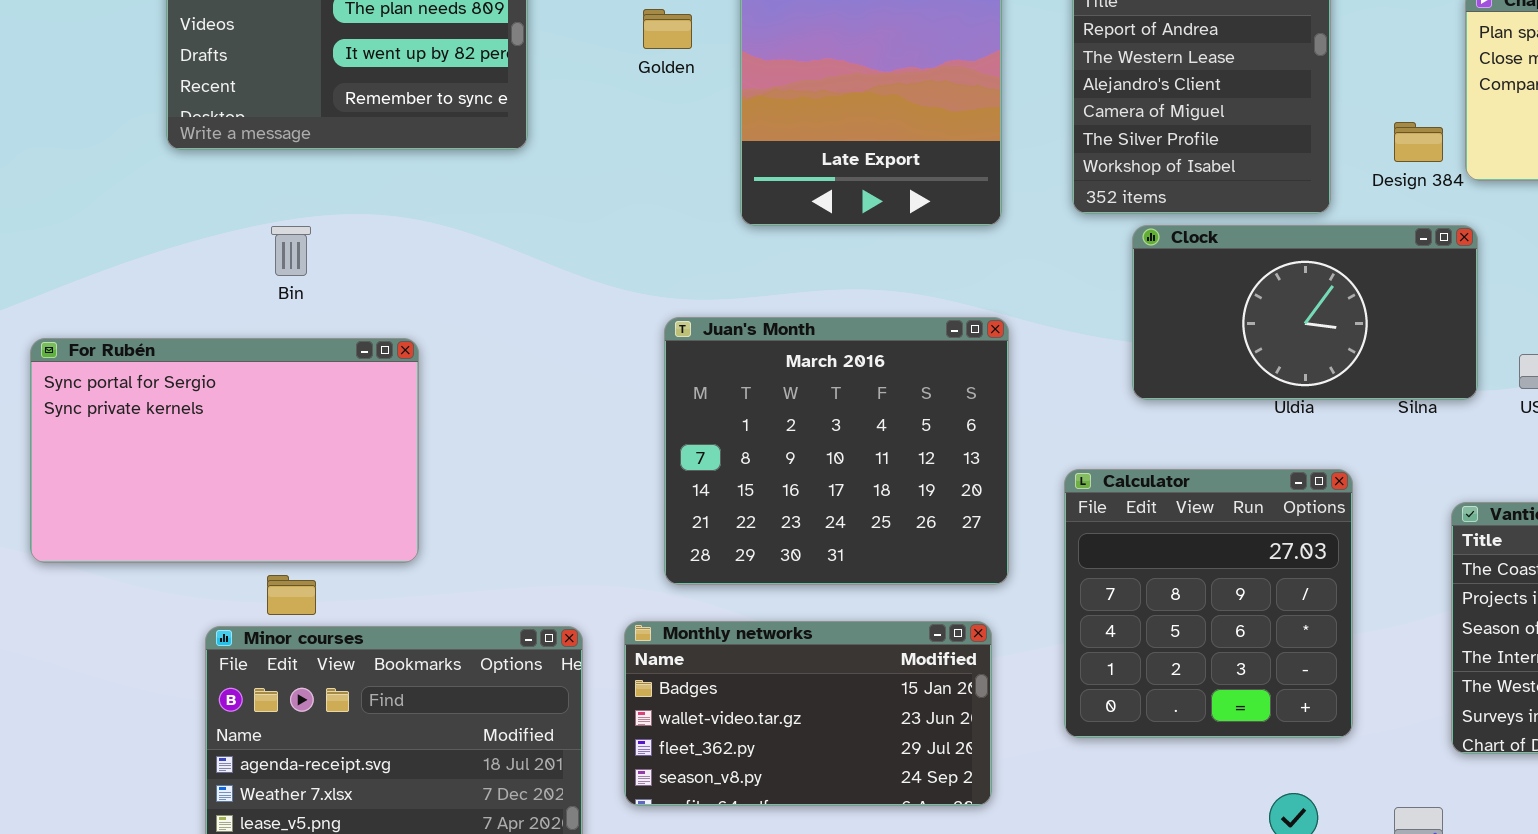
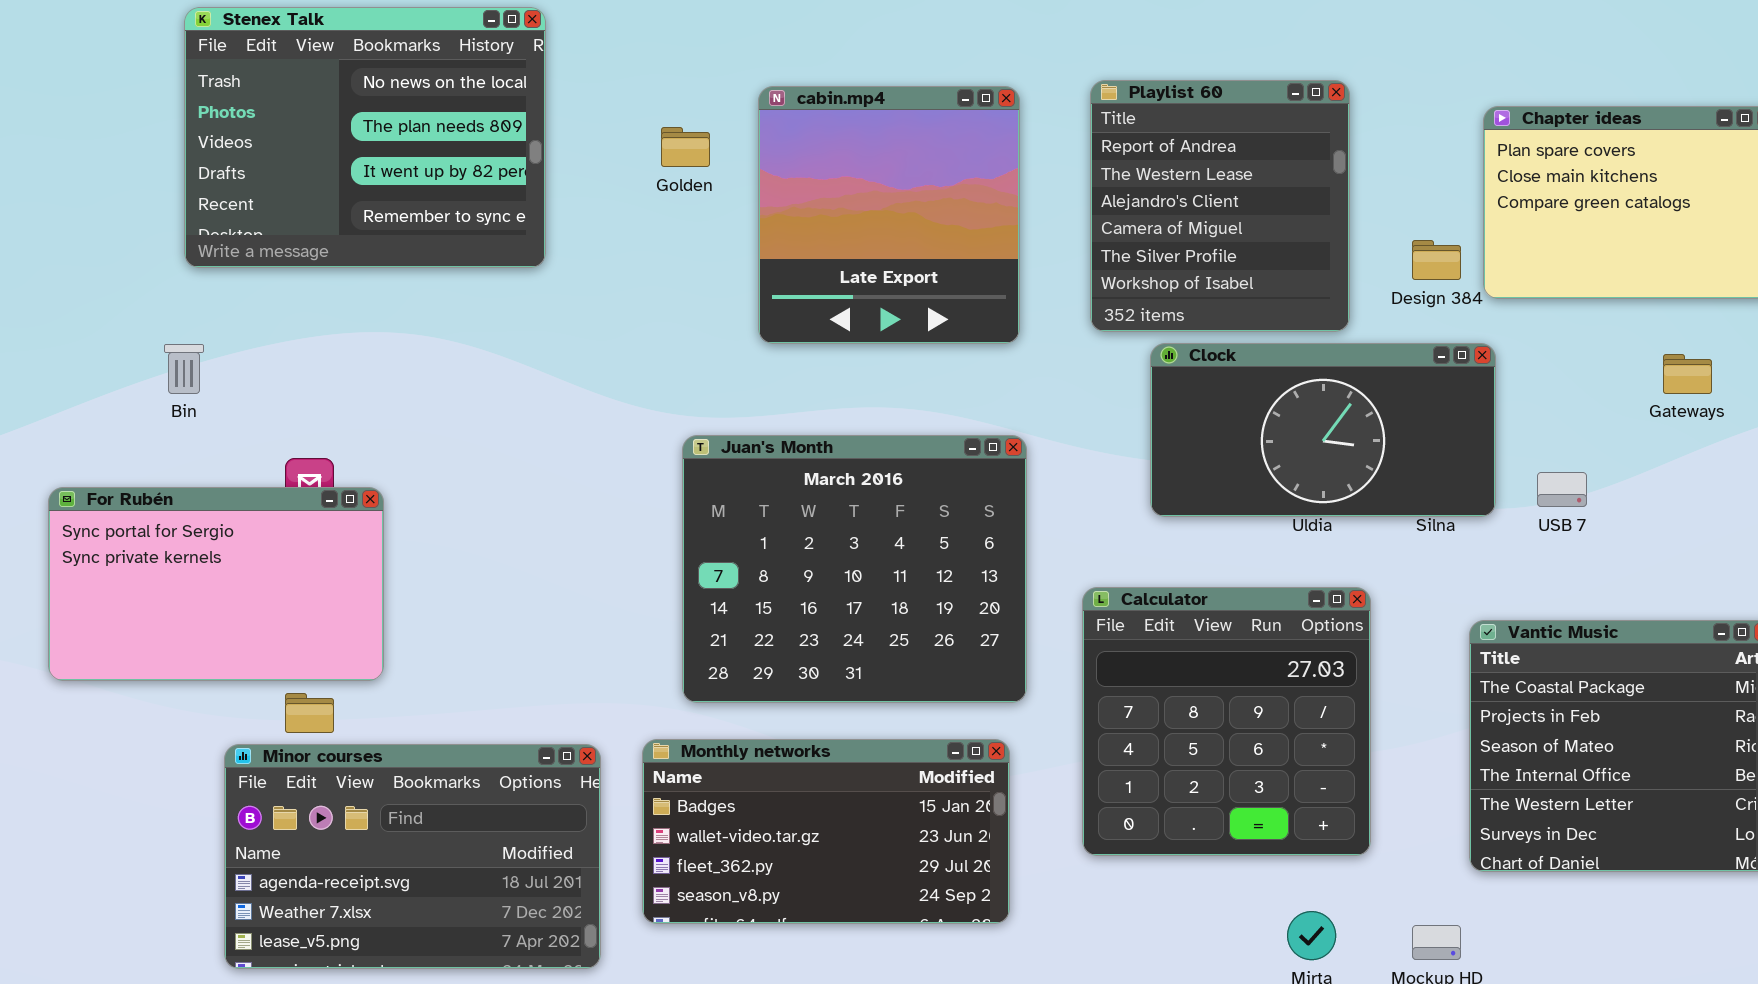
Bin: [271,226,311,276] -> [164,344,204,394], moved
For Rubén: [30,338,419,563] -> [48,487,384,681], resized

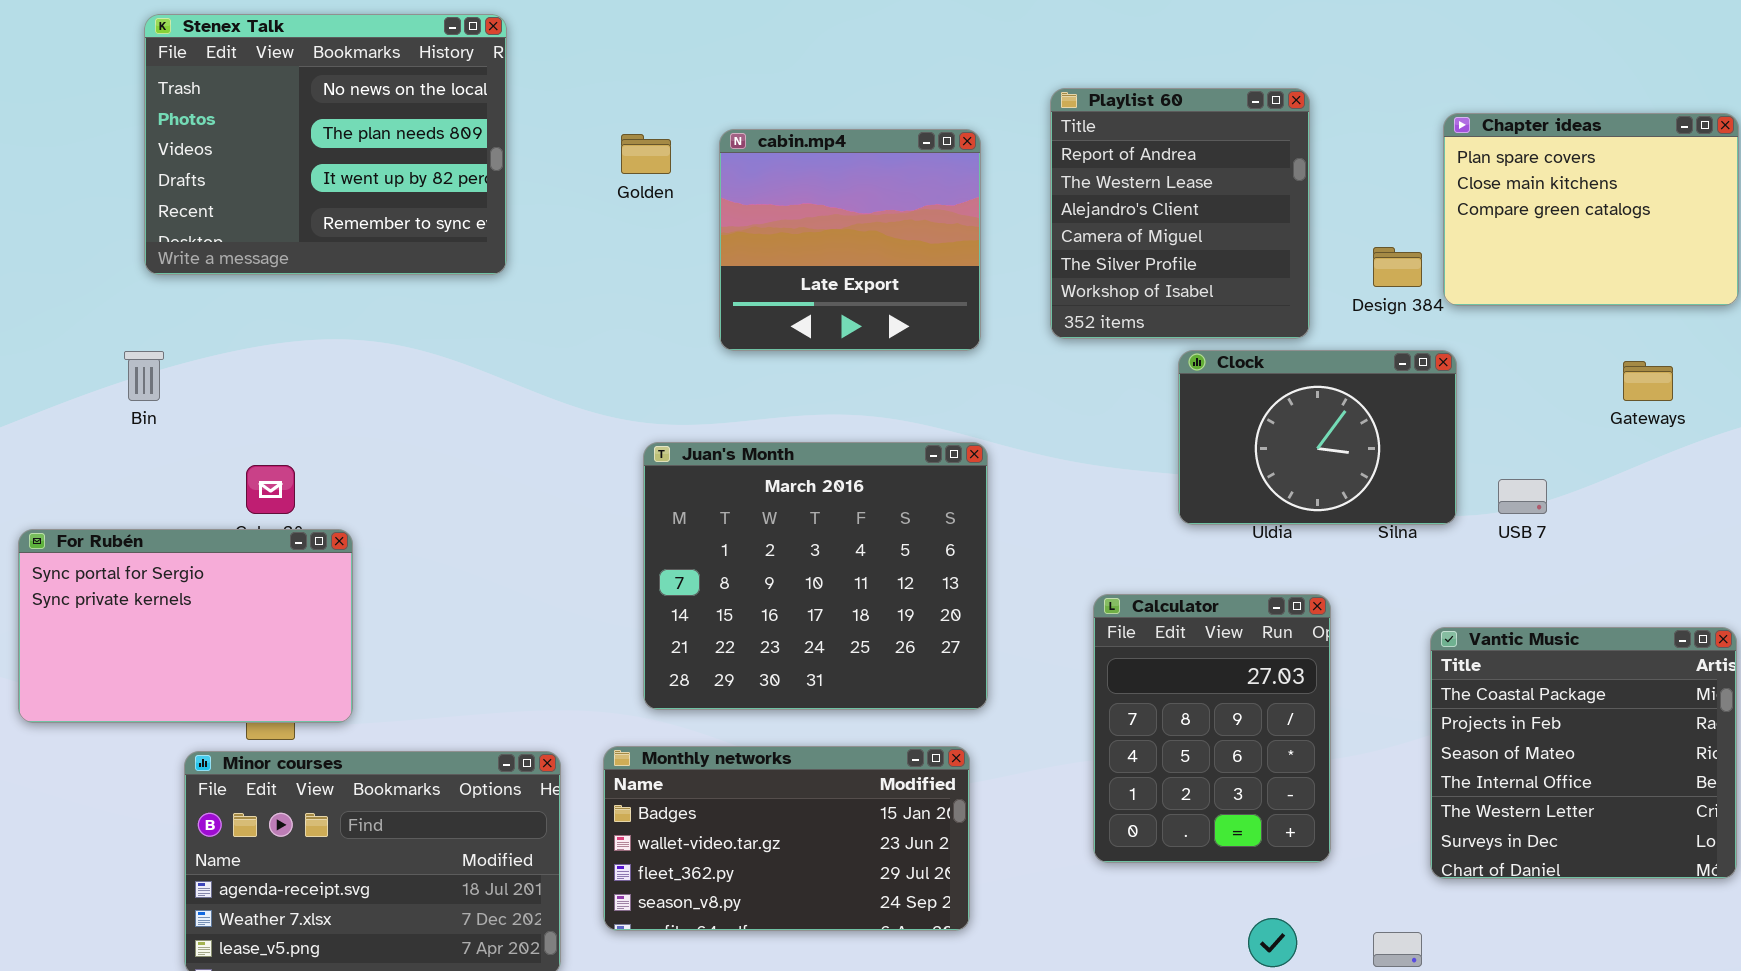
cabin.mp4: [758,86,1020,344] -> [719,129,981,351], resized
Clock: [1150,343,1496,517] -> [1178,350,1457,525], resized
For Rubén: [48,487,384,681] -> [18,529,353,723], moved
Calculator: [1082,587,1371,856] -> [1093,594,1331,863], resized

